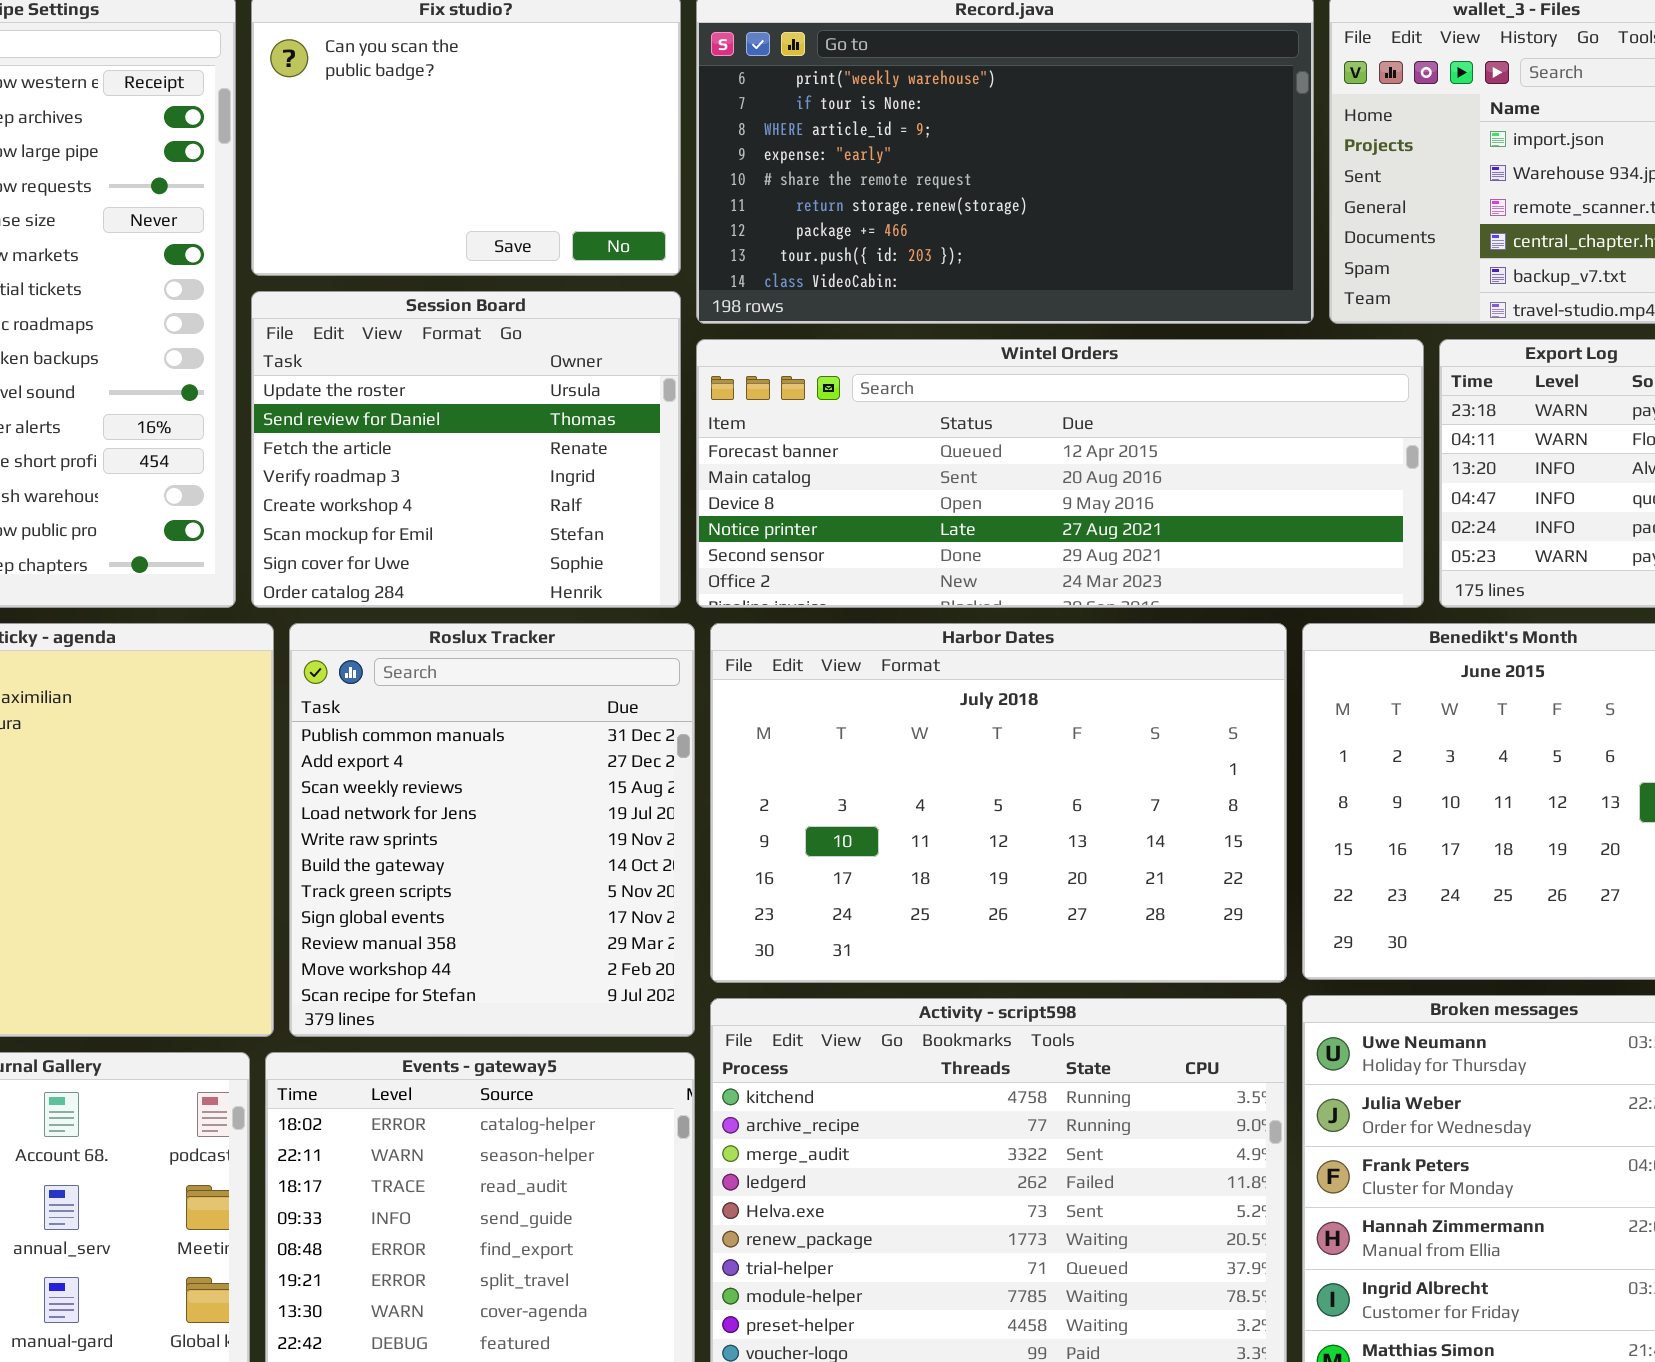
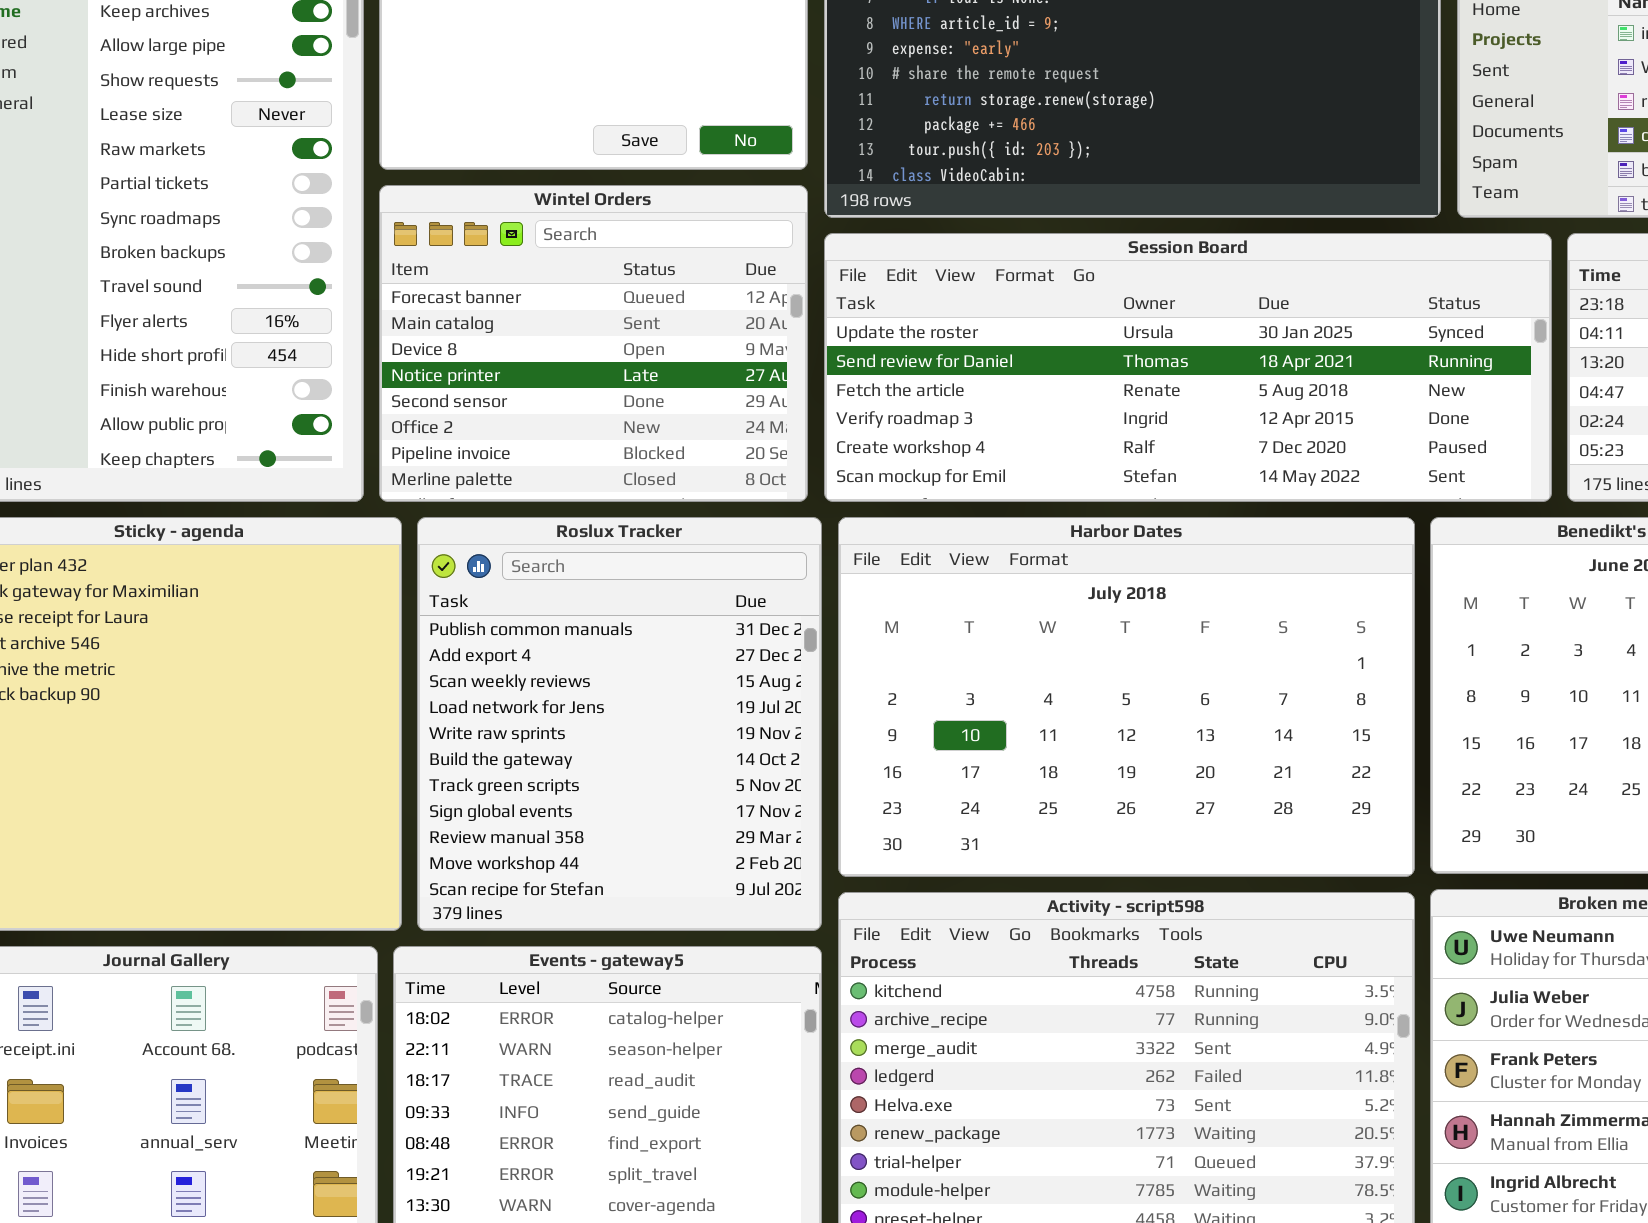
Session Board: [251,291,681,608] -> [824,233,1552,502], moved, resized
Wintel Orders: [696,339,1424,608] -> [379,185,808,502], moved, resized

